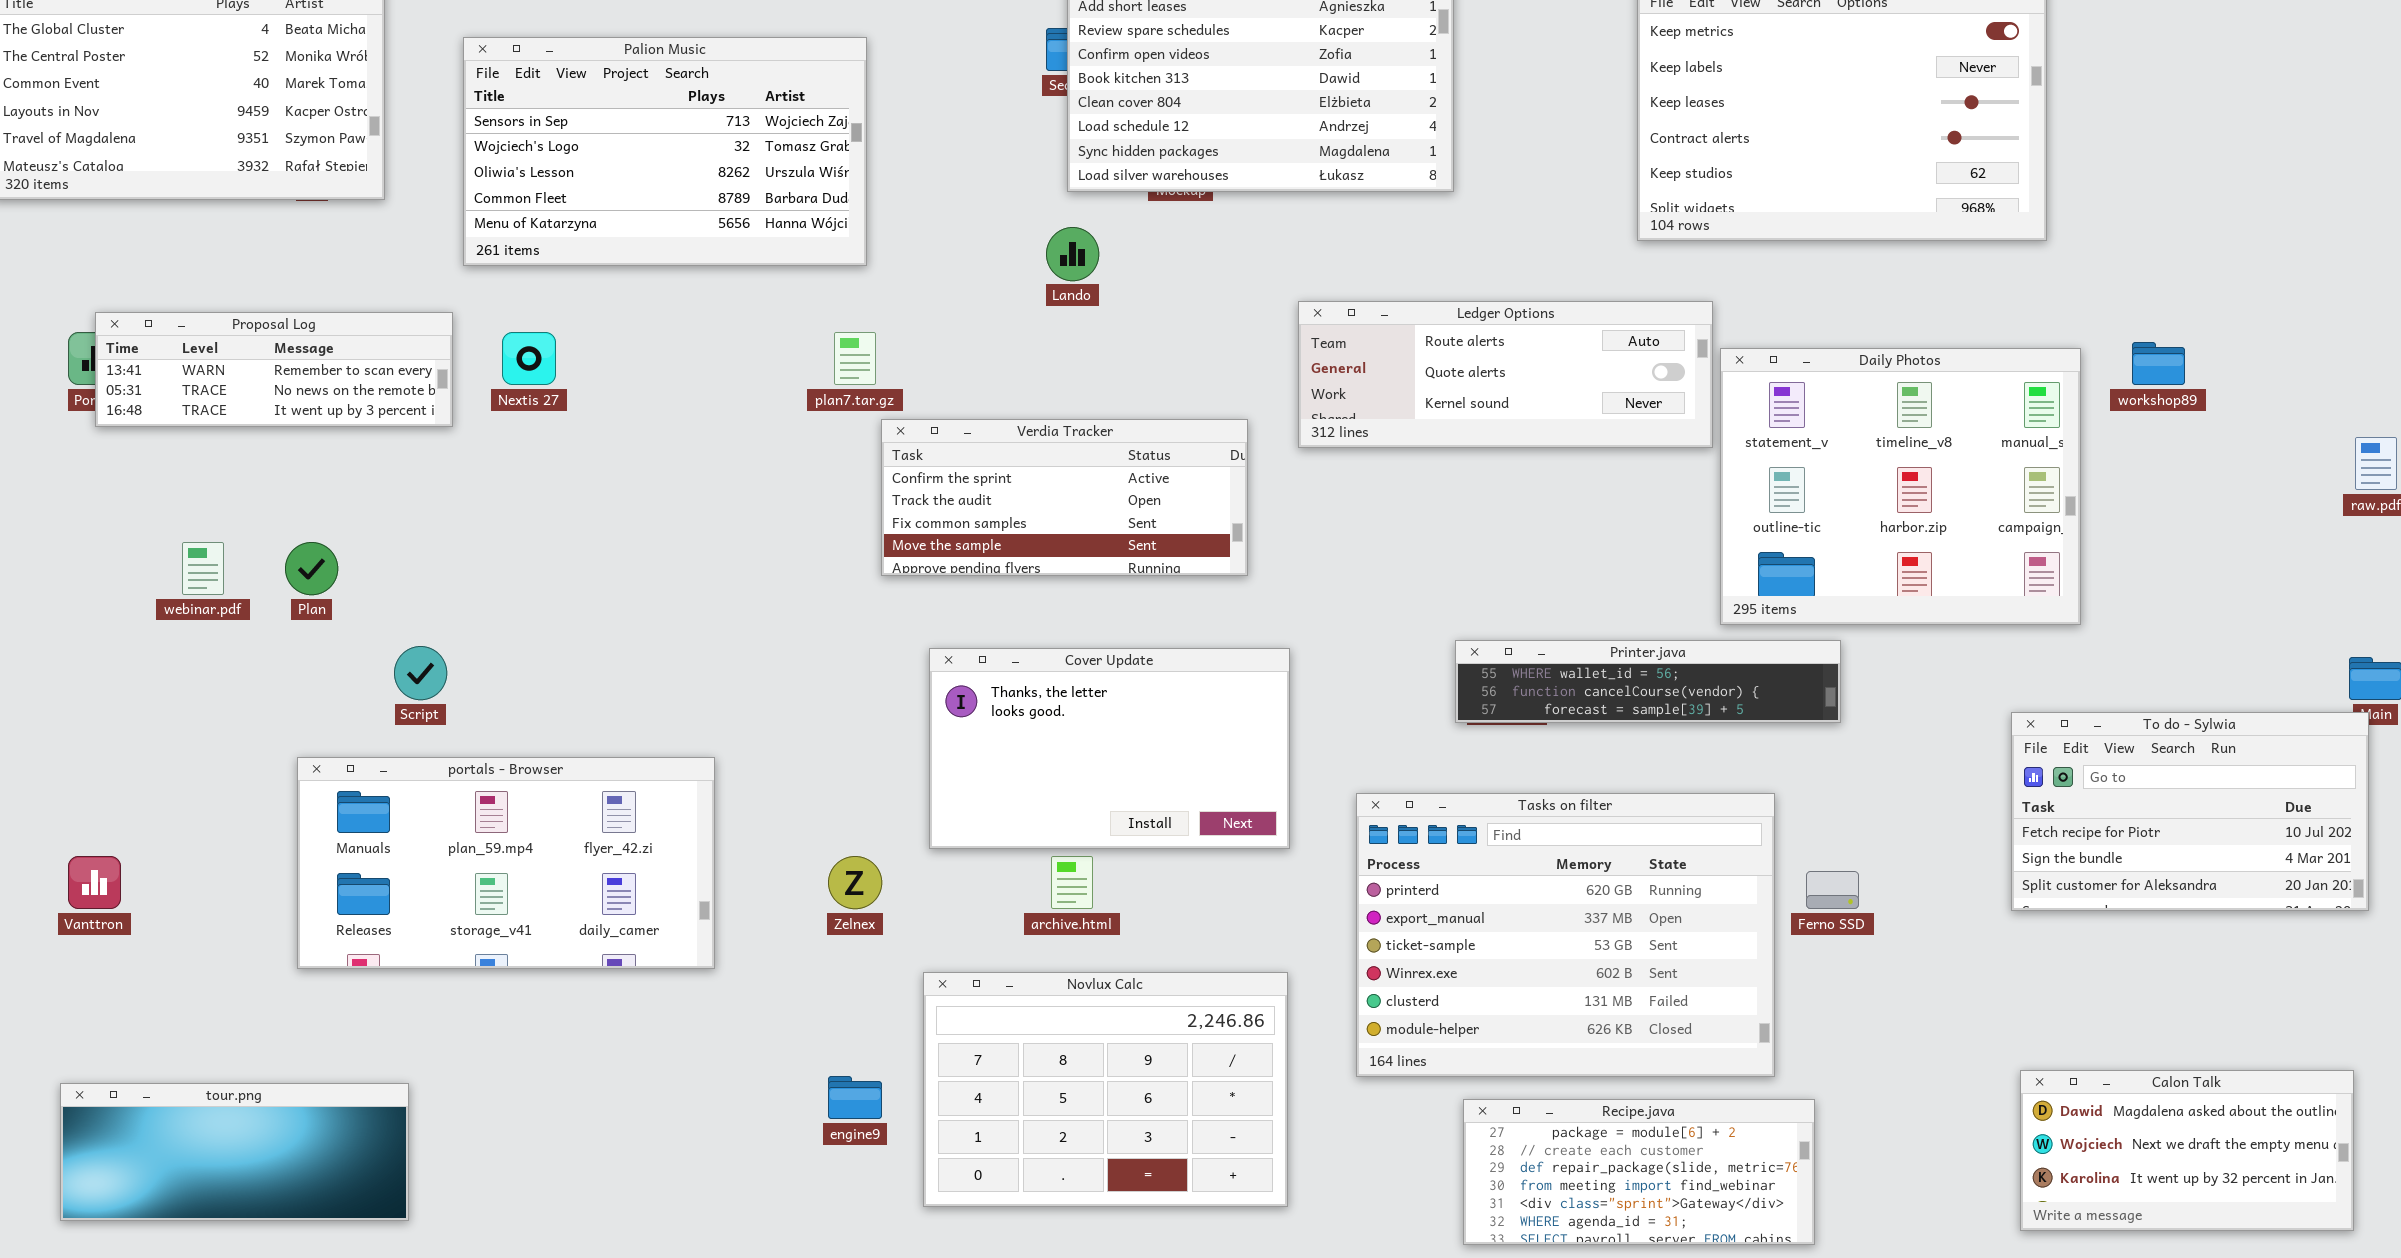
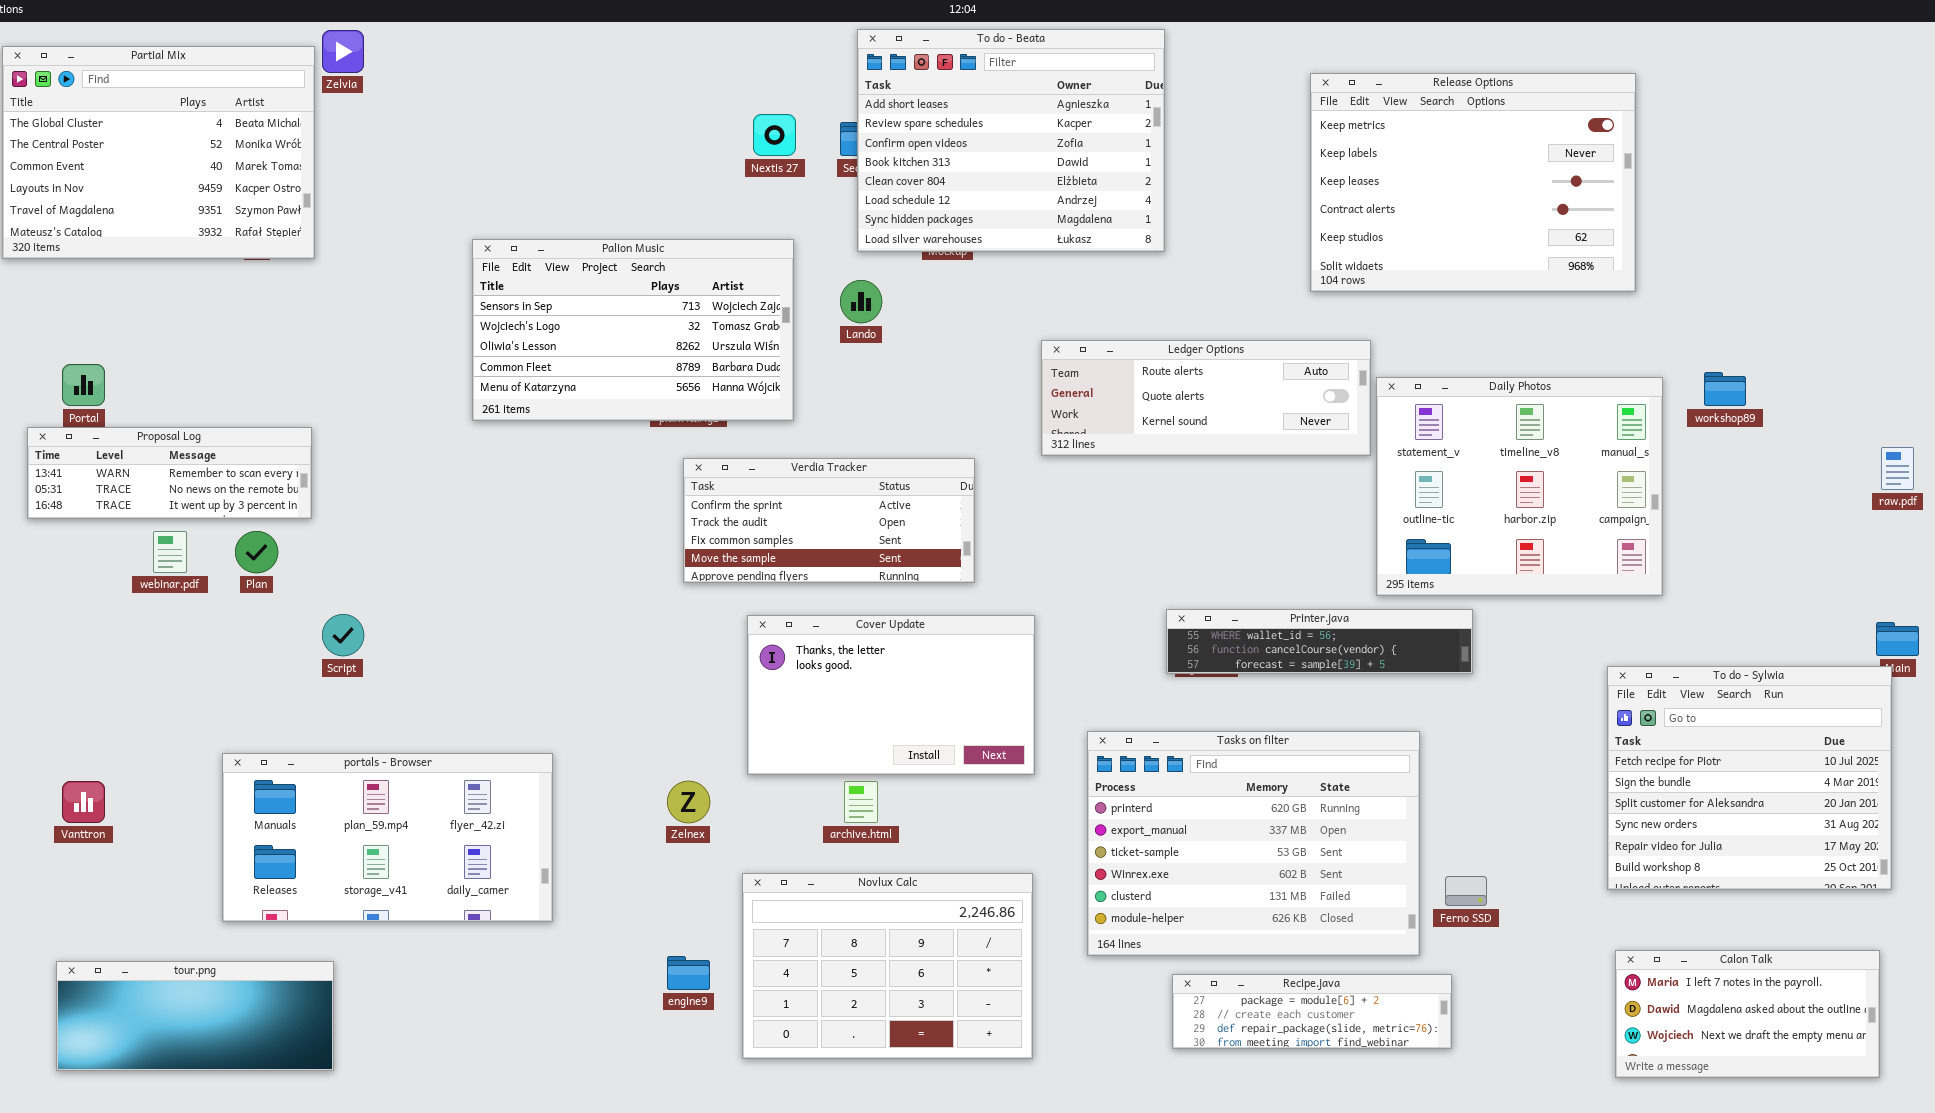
Palion Music: [463,37,867,266] -> [472,239,794,421], moved
Proposal Log: [95,312,453,427] -> [27,427,312,519], moved
Nextis 27: [502,332,556,385] -> [753,114,796,156], moved
Verdia Tracker: [881,419,1248,576] -> [683,458,975,583], moved
To do - Sylwia: [2011,712,2369,911] -> [1607,666,1892,890], resized
portals - Browser: [297,757,715,969] -> [222,753,553,922], moved
Ferno SSD: [1806,871,1859,909] -> [1445,876,1487,906], moved
Calon Talk: [2020,1070,2354,1231] -> [1615,950,1880,1078], scrolled up 1 row
Recipe.java: [1463,1099,1815,1245] -> [1172,974,1452,1049], resized

